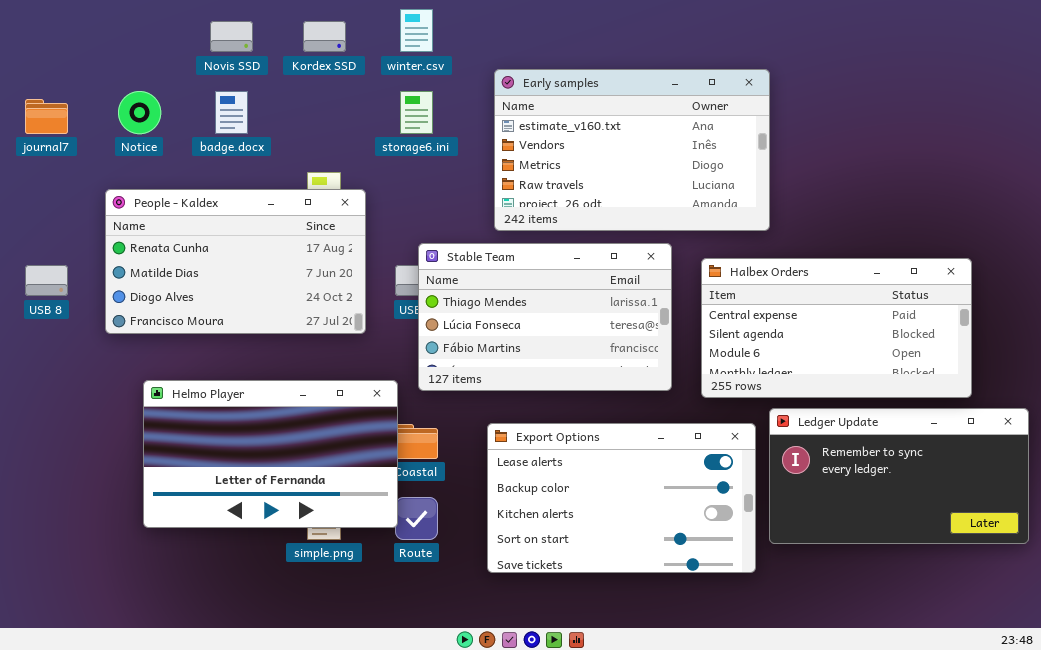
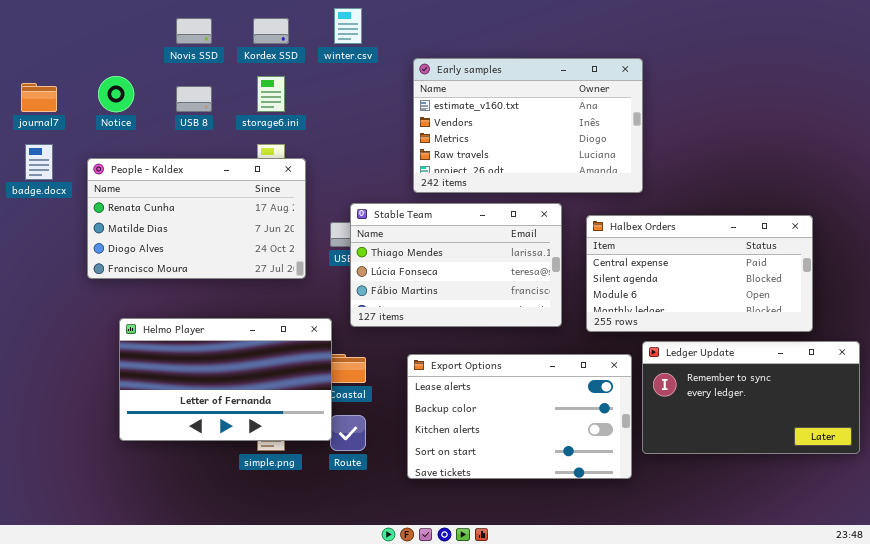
badge.docx: [215,91,248,134] -> [25,144,53,180], moved
storage6.ini: [400,91,433,134] -> [257,76,285,112], moved
USB 8: [25,265,68,296] -> [176,86,212,112], moved

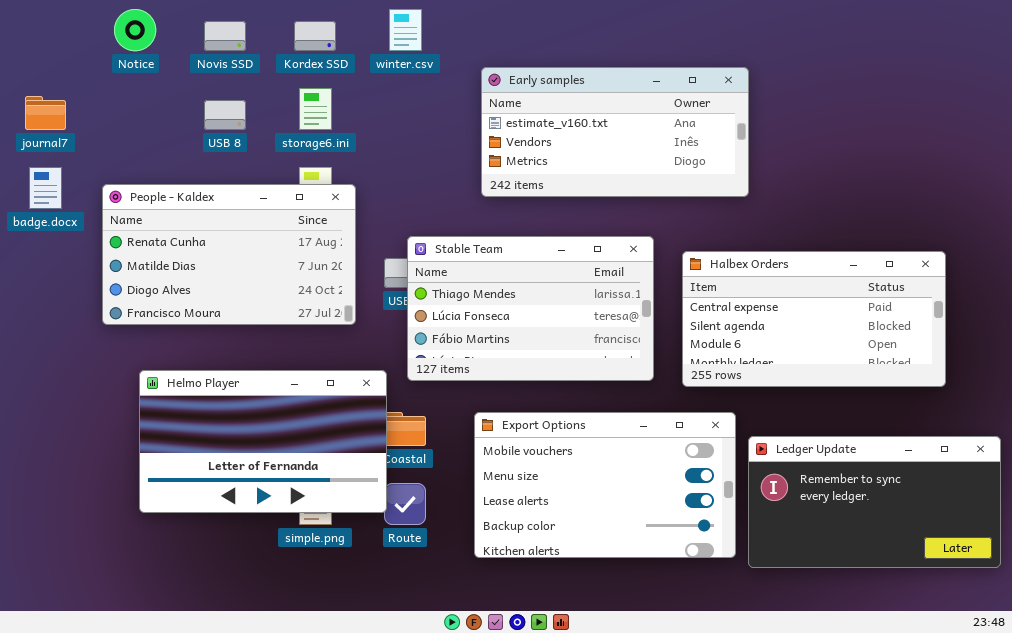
Early samples: [413,58,643,193] -> [481,67,749,197], resized
Notice: [98,76,134,112] -> [114,9,156,51], moved
Ledger Update: [642,341,860,454] -> [748,436,1001,568], moved
Export Options: [407,354,632,479] -> [474,412,736,558], scrolled up 2 rows

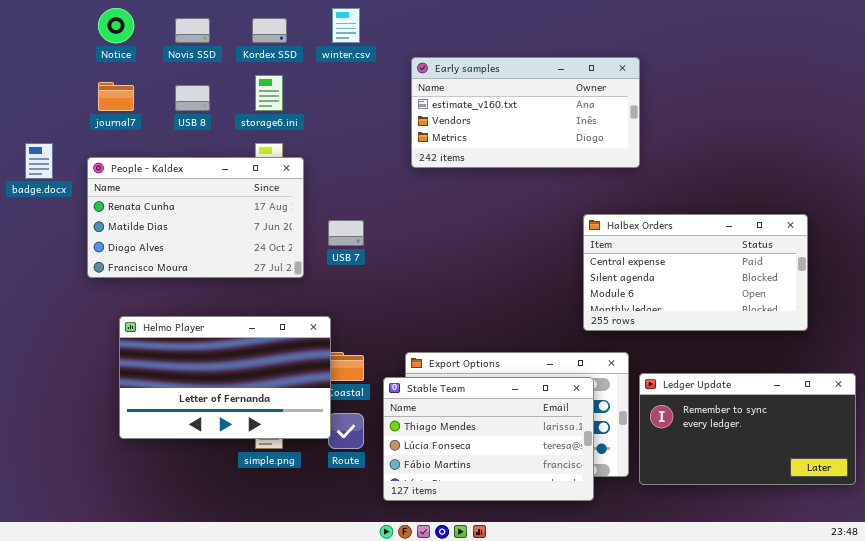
journal7: [25,96,66,130] -> [98,82,134,111], moved
Stable Team: [407,236,654,381] -> [383,377,594,501], moved

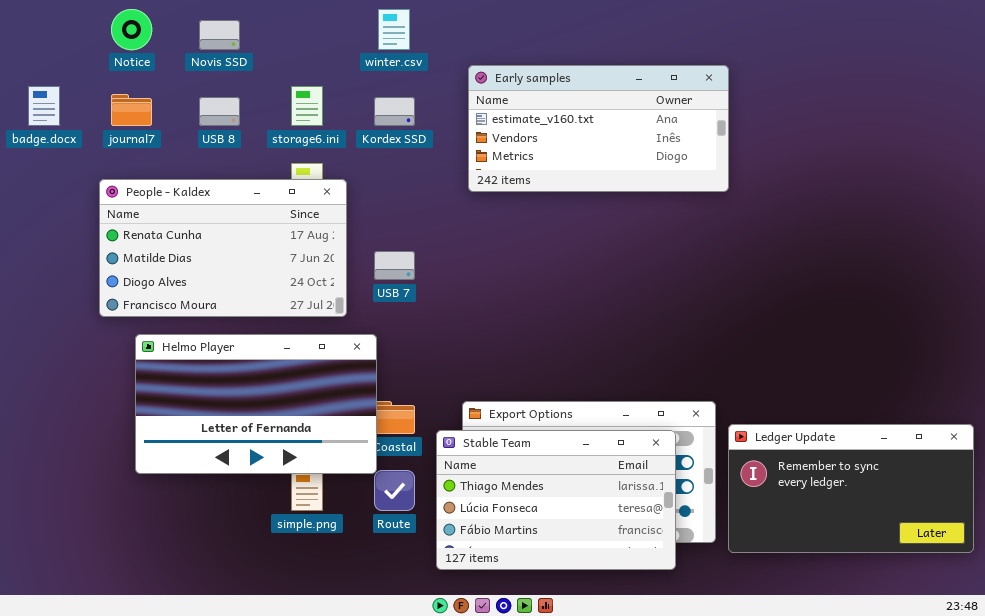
Kordex SSD: [252,18,287,43] -> [374,97,415,126], moved
badge.docx: [25,143,53,179] -> [28,86,60,126], moved
Halbex Orders: [583,214,808,331] -> none, closed
Helmo Player: [119,316,331,439] -> [135,334,377,474], moved

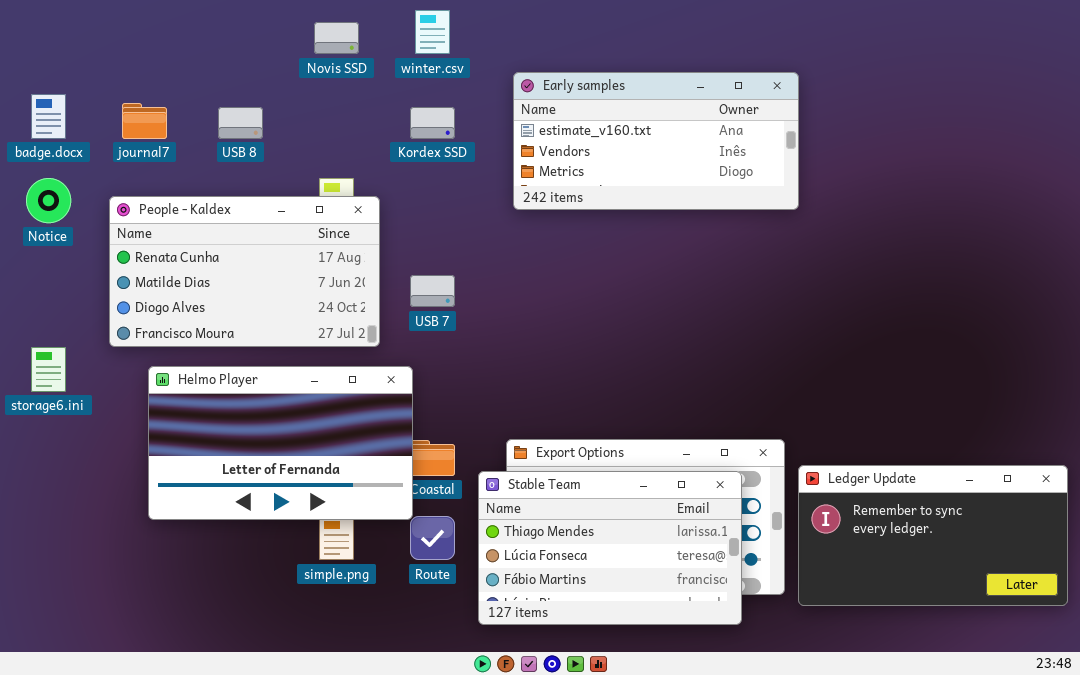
Notice: [111,9,152,50] -> [26,178,71,223], moved
Novis SSD: [199,20,240,50] -> [314,22,359,54], moved
storage6.ini: [291,86,323,126] -> [31,347,66,392], moved

